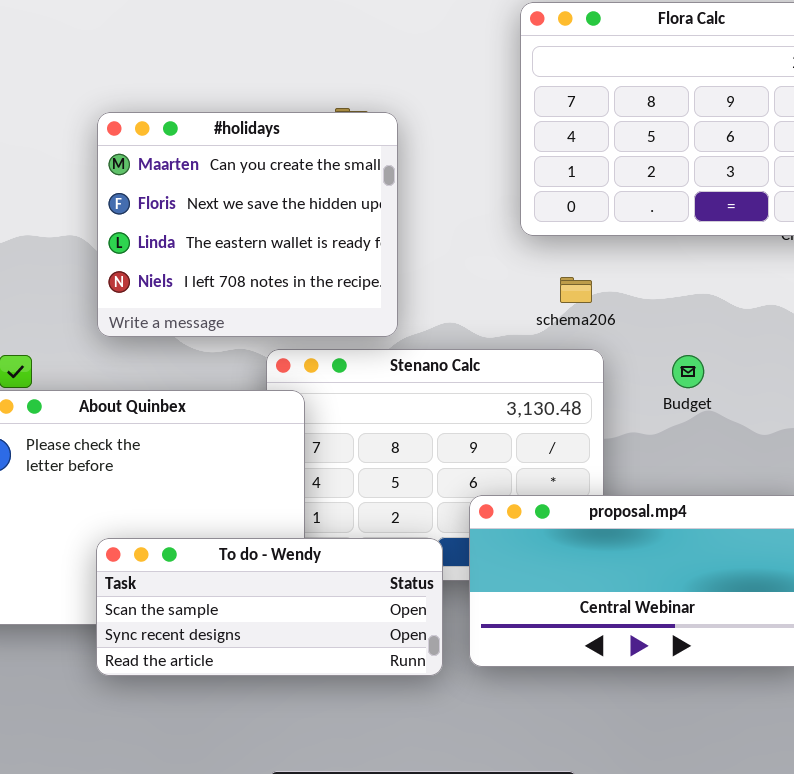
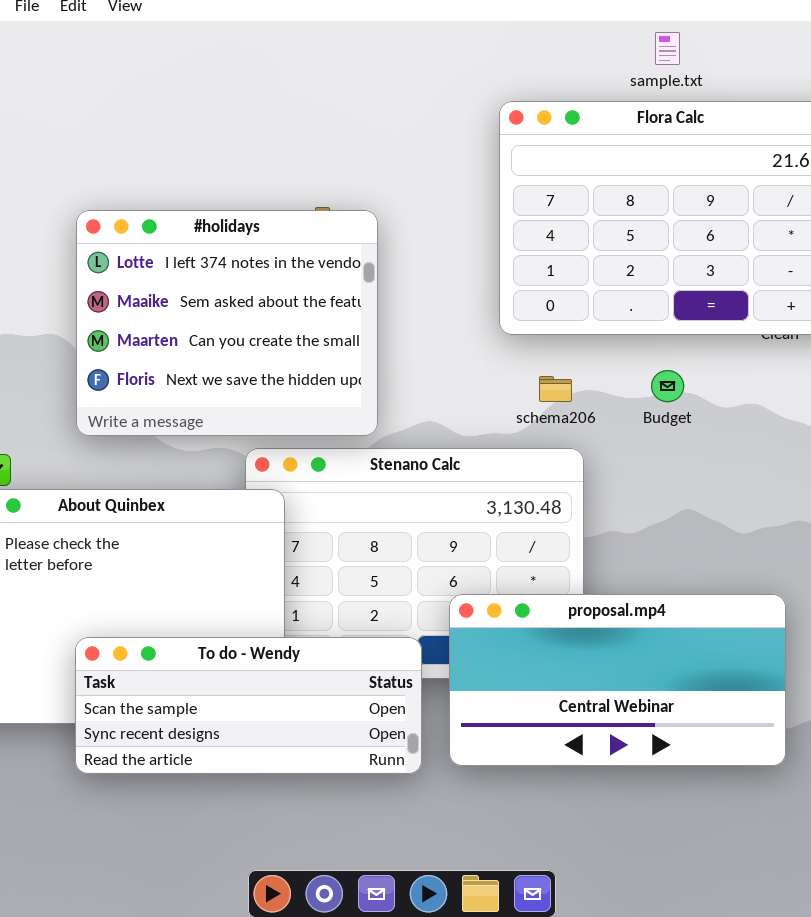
#holidays: [97,112,398,337] -> [76,210,378,436], scrolled up 2 rows
Budget: [672,355,704,388] -> [651,370,684,402], moved

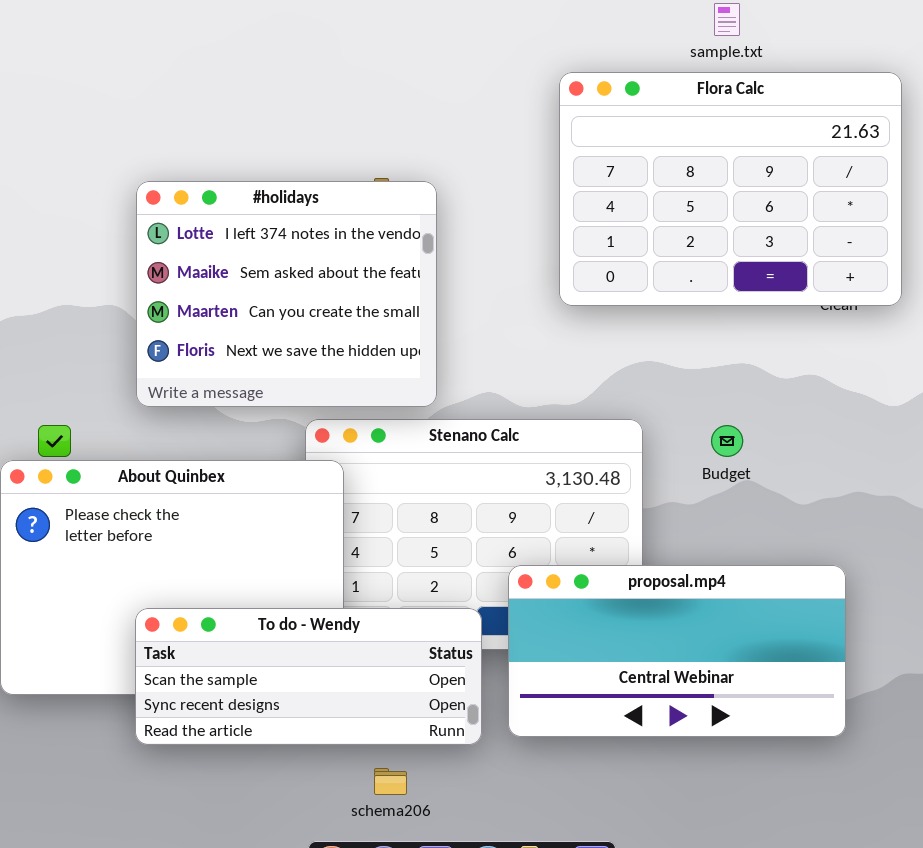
Budget: [651,370,684,402] -> [711,425,743,457], moved
schema206: [539,376,572,402] -> [374,768,407,795], moved

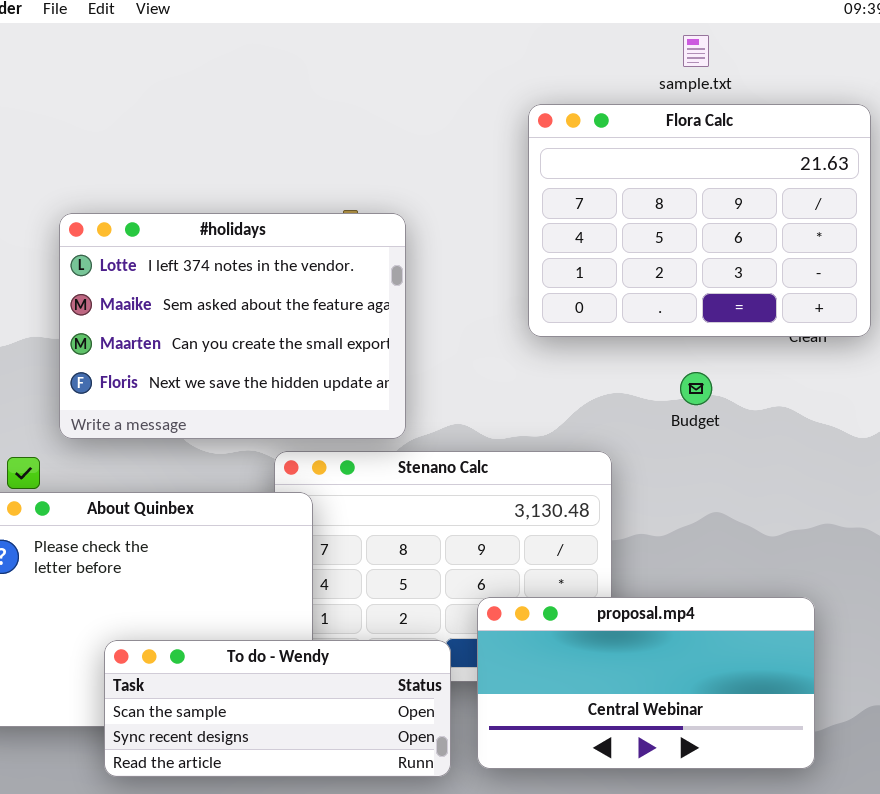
#holidays: [136,181,437,407] -> [59,213,406,439], resized
Budget: [711,425,743,457] -> [680,372,712,405], moved

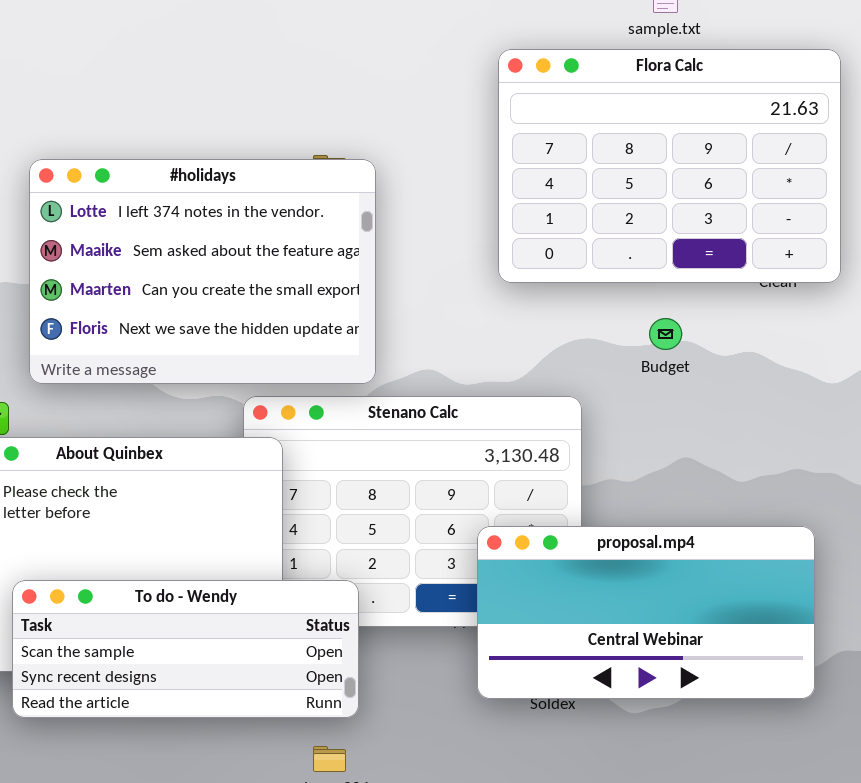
proposal.mp4: [477,597,815,769] -> [477,526,815,699], moved
To do - Wendy: [104,640,451,777] -> [12,580,359,718], moved

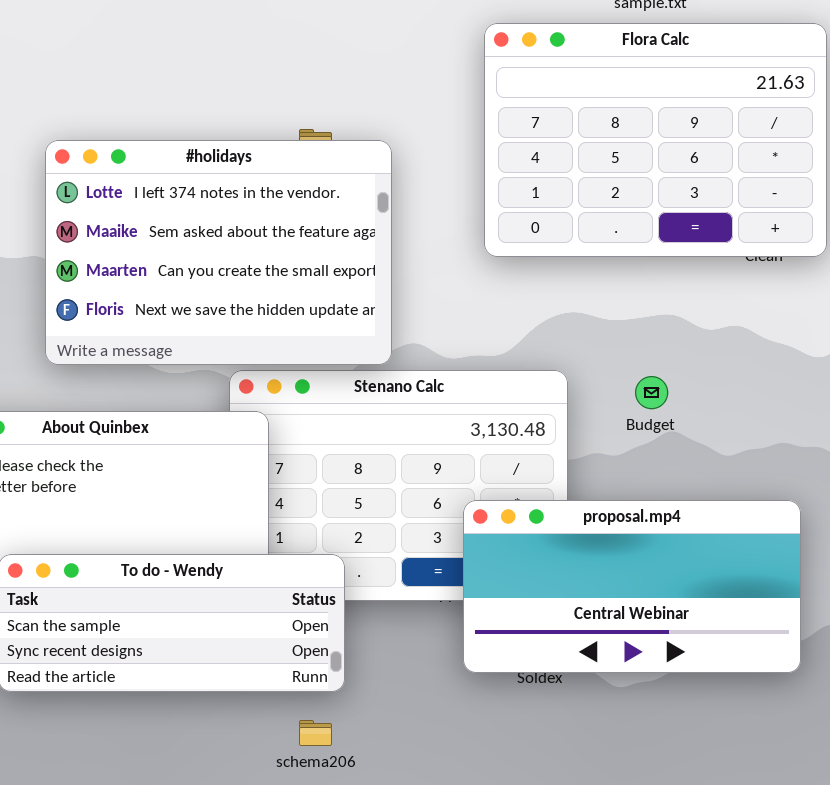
#holidays: [29,159,376,384] -> [45,140,392,365], moved
Budget: [649,318,682,350] -> [635,376,668,409], moved

